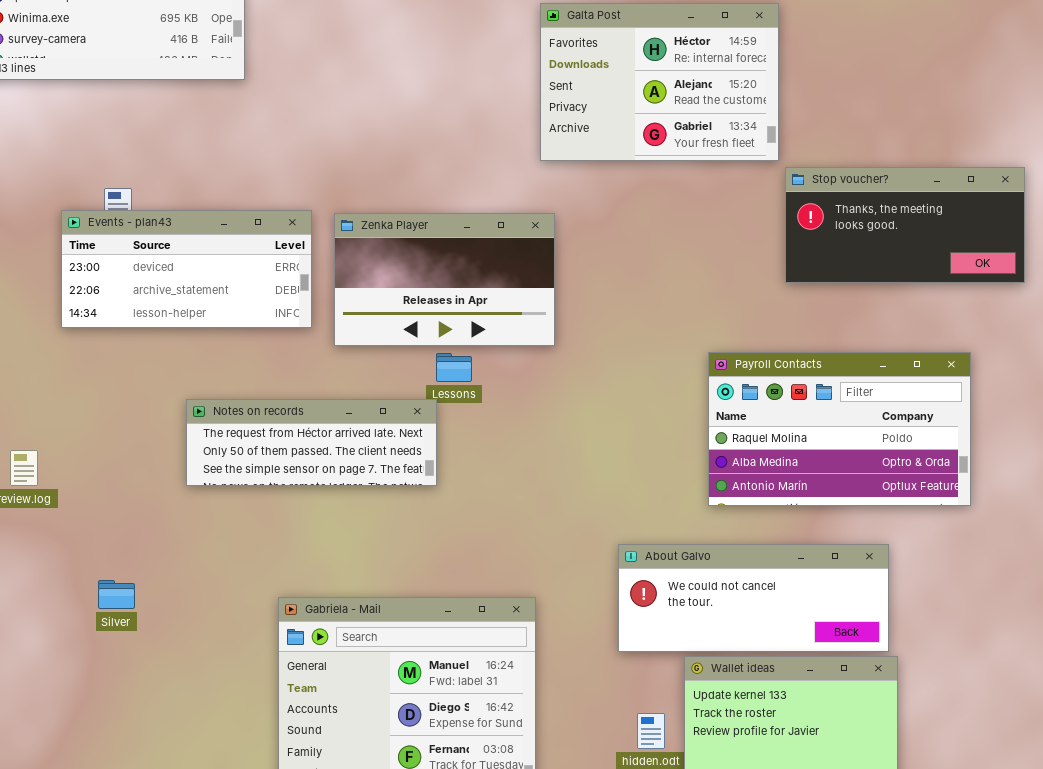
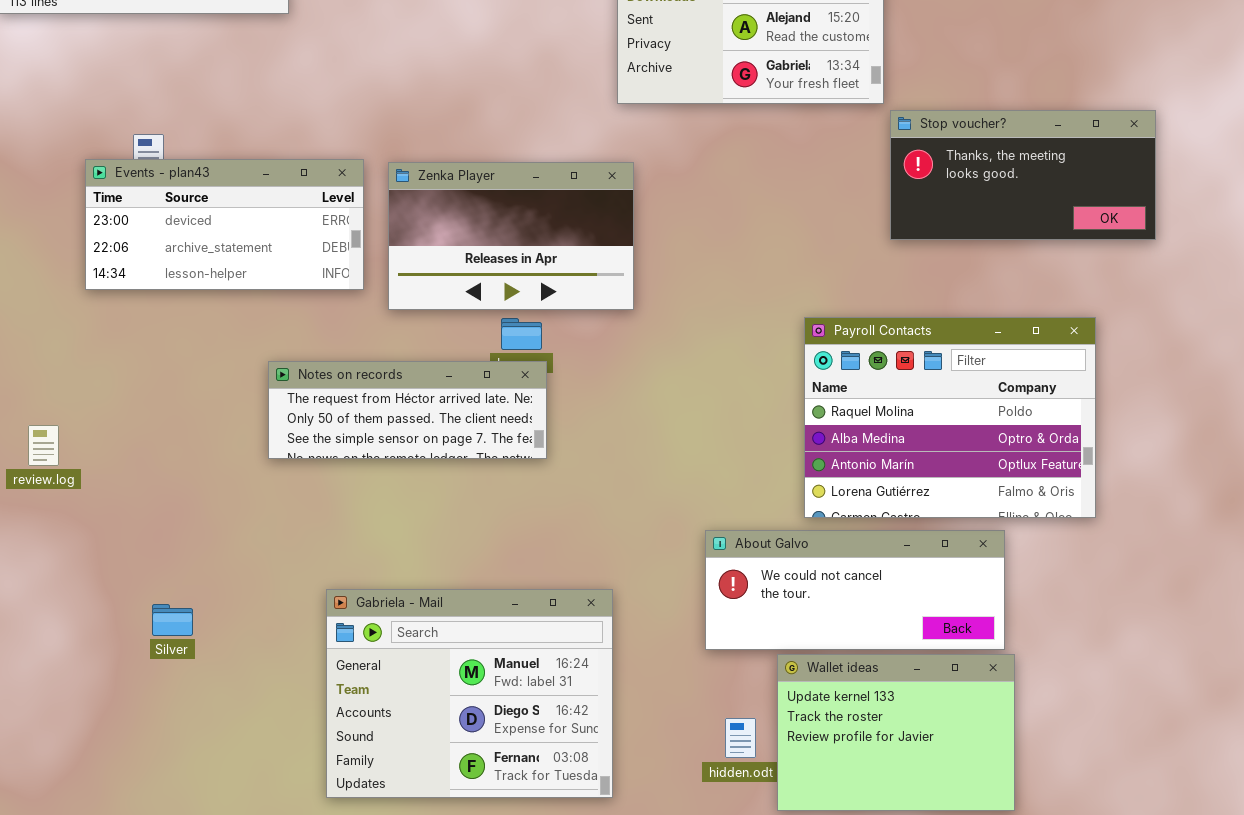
Payroll Contacts: [708,352,971,506] -> [804,317,1096,518], resized
Notes on records: [186,399,437,486] -> [268,361,547,459], moved
Silver: [98,580,135,609] -> [152,604,193,636], moved

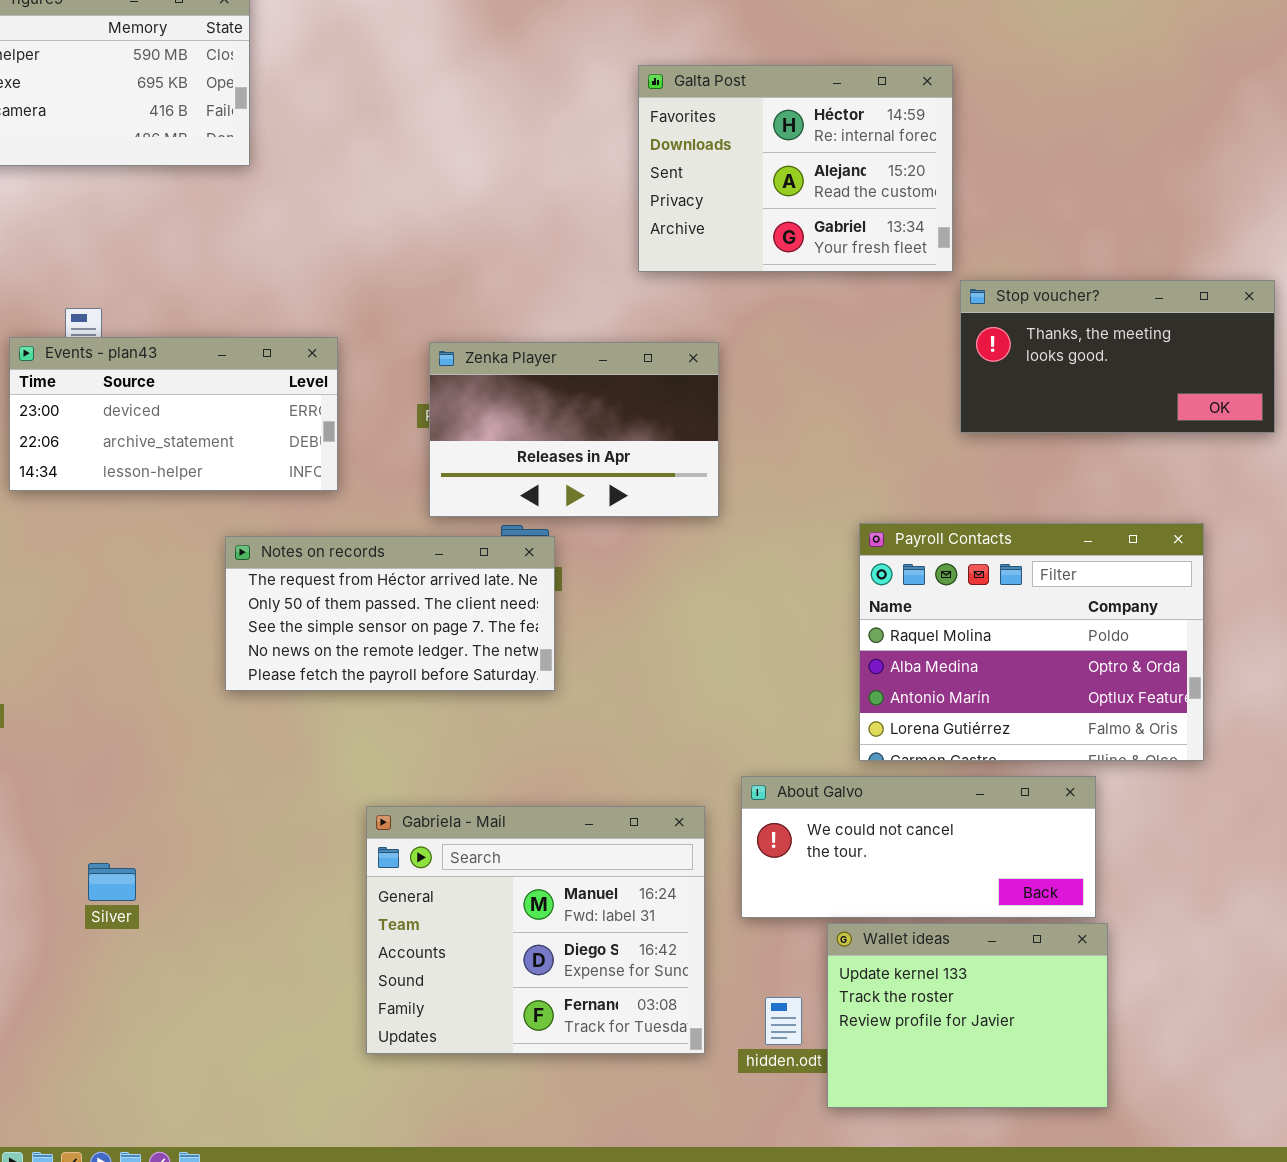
Zenka Player: [388,162,634,310] -> [429,342,719,517], moved
Notes on records: [268,361,547,459] -> [225,536,555,691], resized
Gabriela - Mail: [326,589,613,798] -> [366,806,705,1054], moved

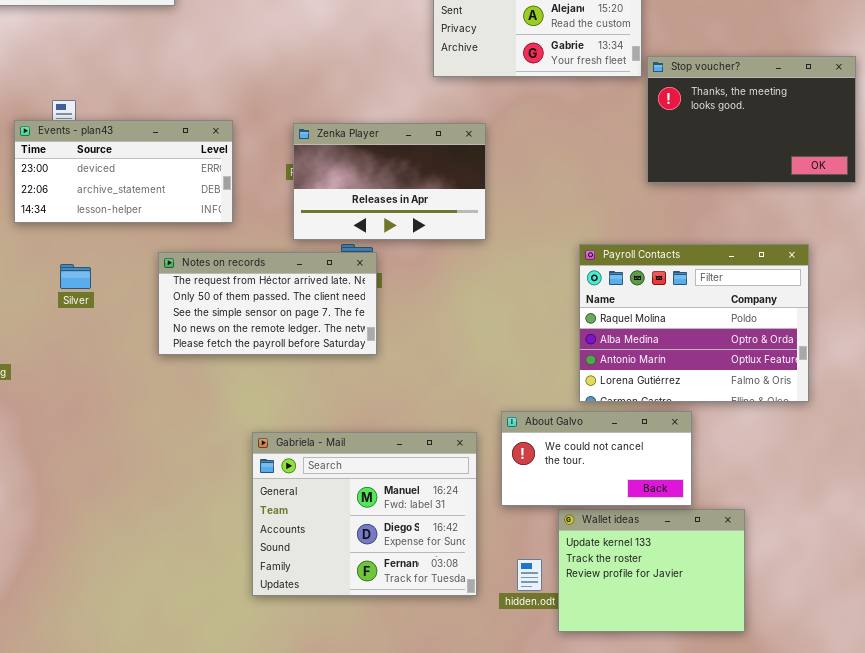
Stop voucher?: [960,280,1275,433] -> [647,56,856,183], resized
About Galvo: [741,776,1096,918] -> [501,411,692,506], resized
Silver: [88,863,136,901] -> [60,264,91,289], moved

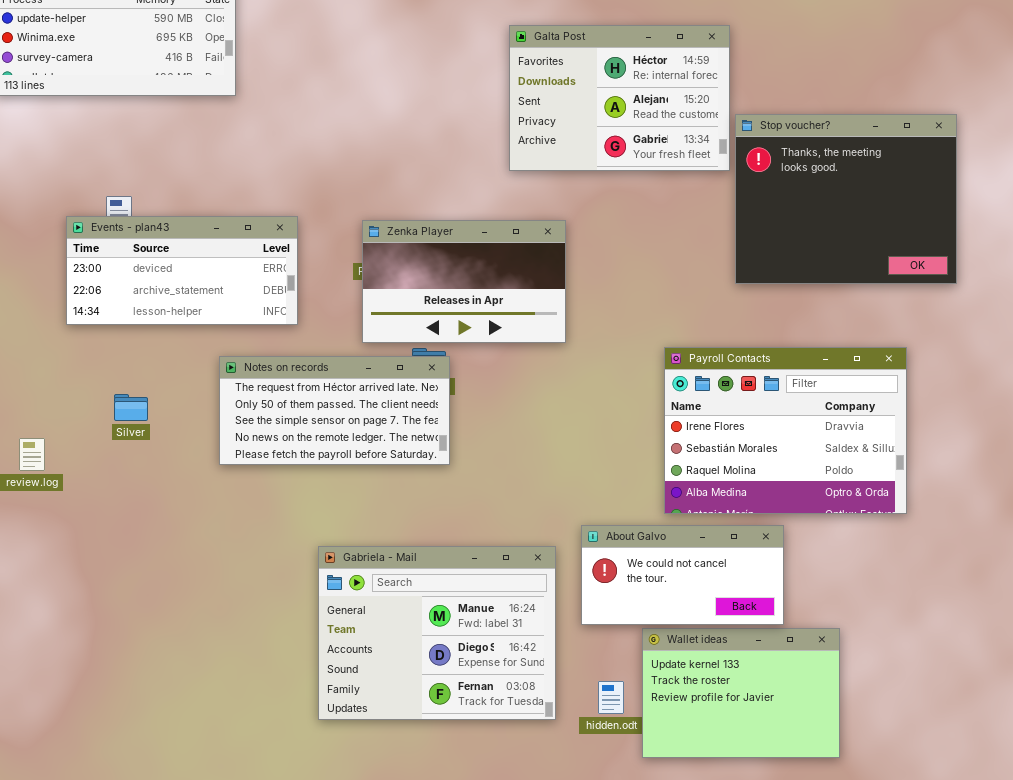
Stop voucher?: [647,56,856,183] -> [735,114,957,284], resized
Payroll Contacts: [579,244,809,402] -> [664,347,907,514], scrolled up 2 rows
Silver: [60,264,91,289] -> [114,394,148,421], moved

